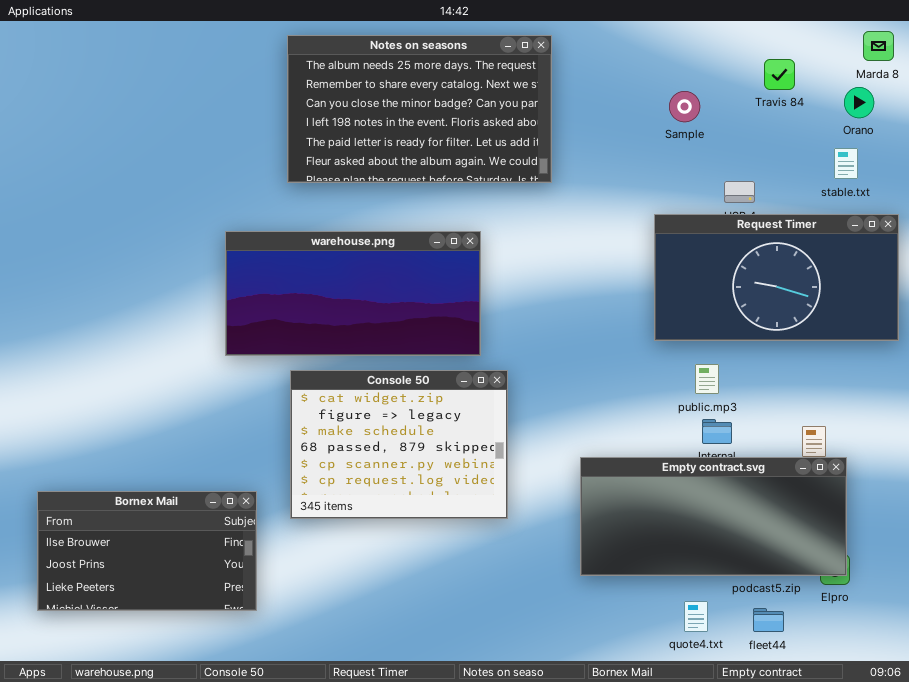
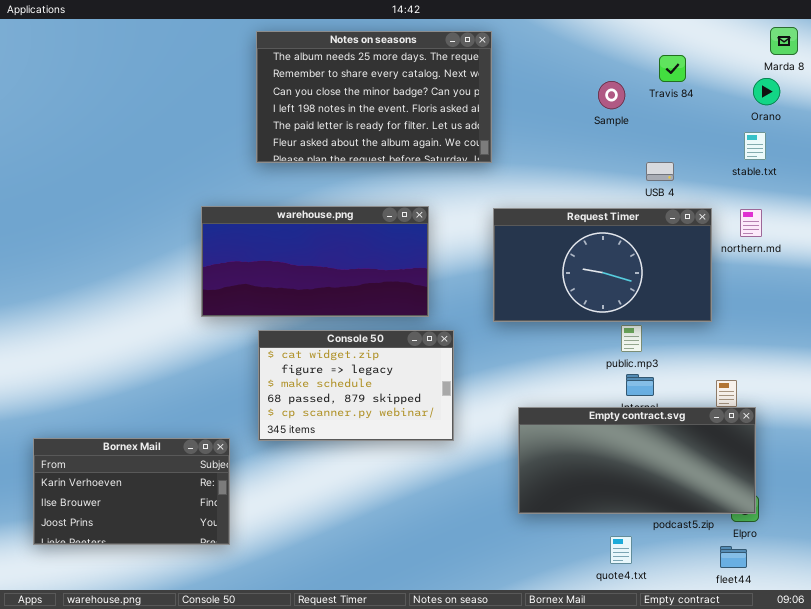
Travis 84: [764,59,795,90] -> [659,55,686,82], moved
Request Timer: [654,214,899,341] -> [493,208,712,322], moved
Console 50: [290,370,508,519] -> [258,330,454,441], resized
Bornex Mail: [37,491,257,611] -> [33,438,230,545], scrolled up 1 row
fleet44: [753,608,784,632] -> [720,546,747,568], moved

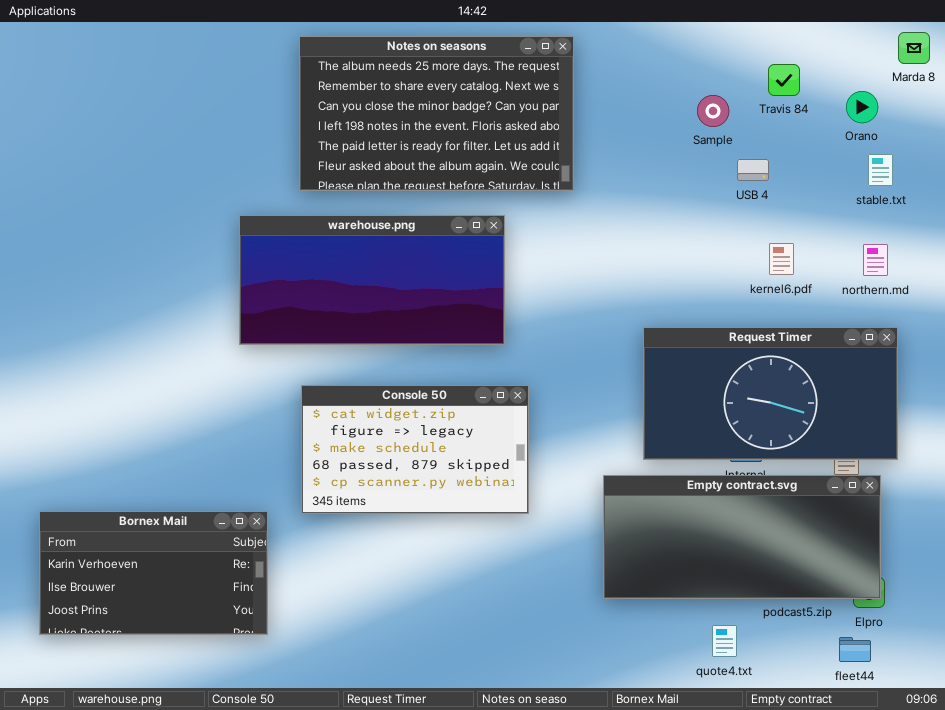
Orano: [753,78,780,105] -> [846,91,878,123], moved
USB 4: [646,162,674,181] -> [737,159,769,181], moved
warehouse.png: [201,206,429,317] -> [239,215,505,345], moved
Request Timer: [493,208,712,322] -> [643,327,898,460], moved

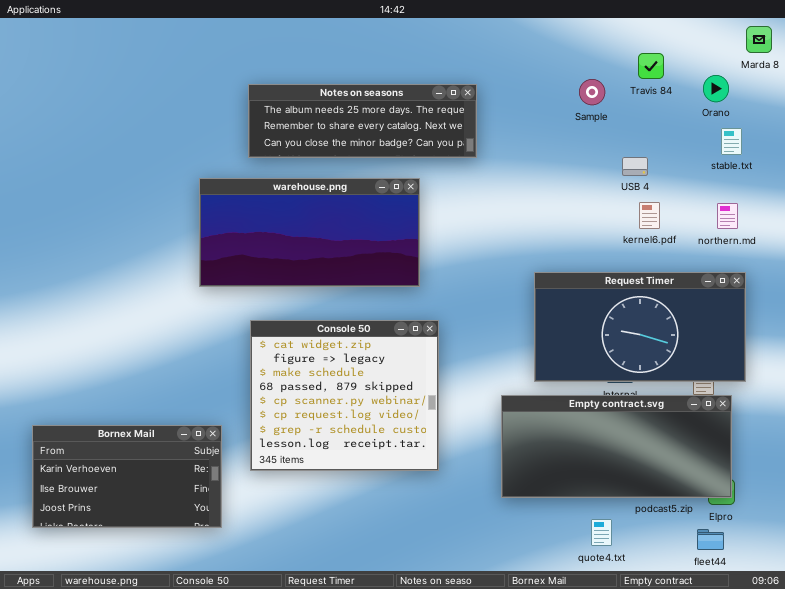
Notes on seasons: [299,36,574,191] -> [248,84,477,158], resized
USB 4: [737,159,769,181] -> [622,157,648,176], moved
Console 50: [301,385,529,514] -> [250,320,439,471], resized

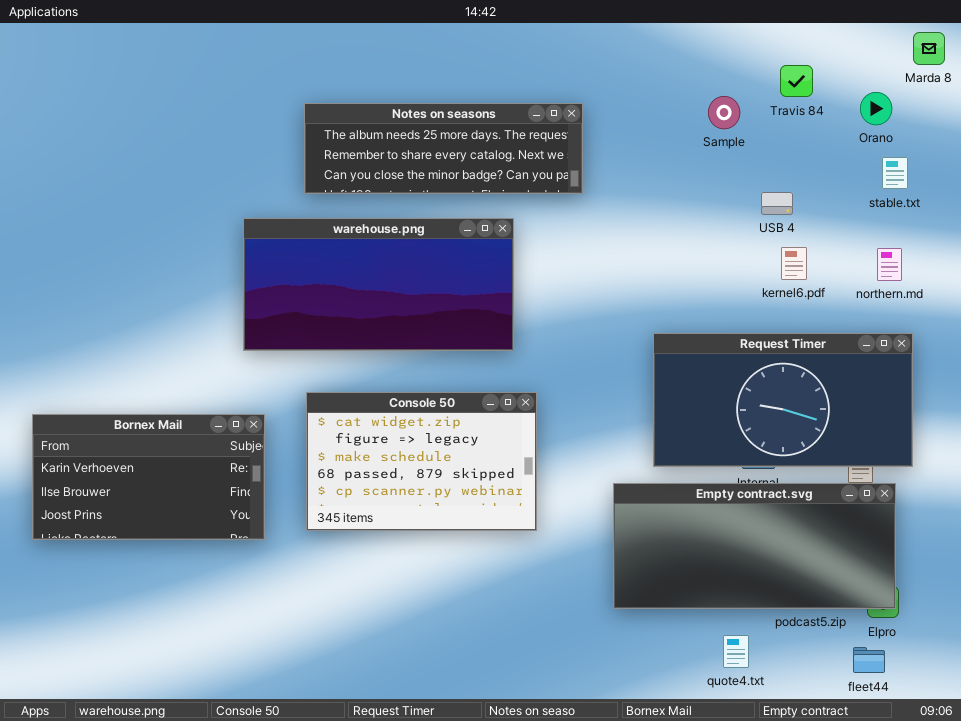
Console 50: [250,320,439,471] -> [306,392,537,531], resized
Bornex Mail: [32,425,222,528] -> [32,414,265,540], moved

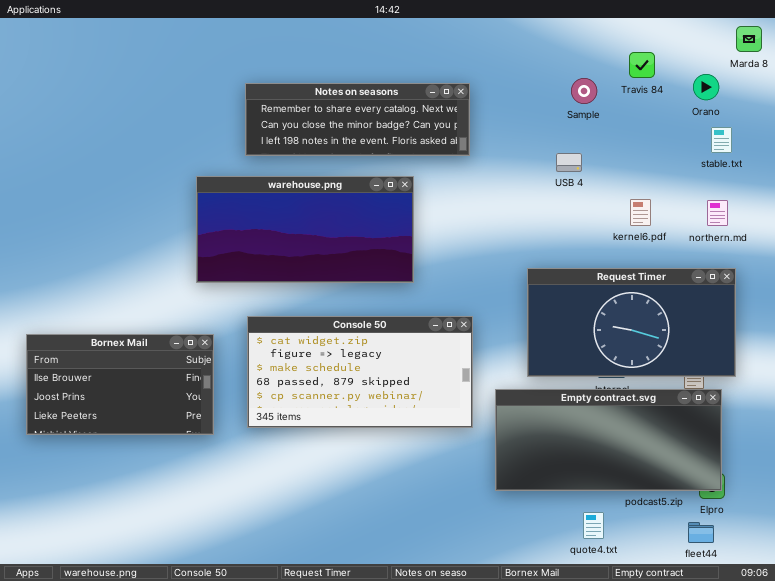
Notes on seasons: [304,103,583,194] -> [245,83,470,156], scrolled down 1 row
USB 4: [761,192,793,215] -> [556,153,582,172], moved
Console 50: [306,392,537,531] -> [247,316,473,428], resized
Bornex Mail: [32,414,265,540] -> [26,334,214,435], scrolled down 1 row

